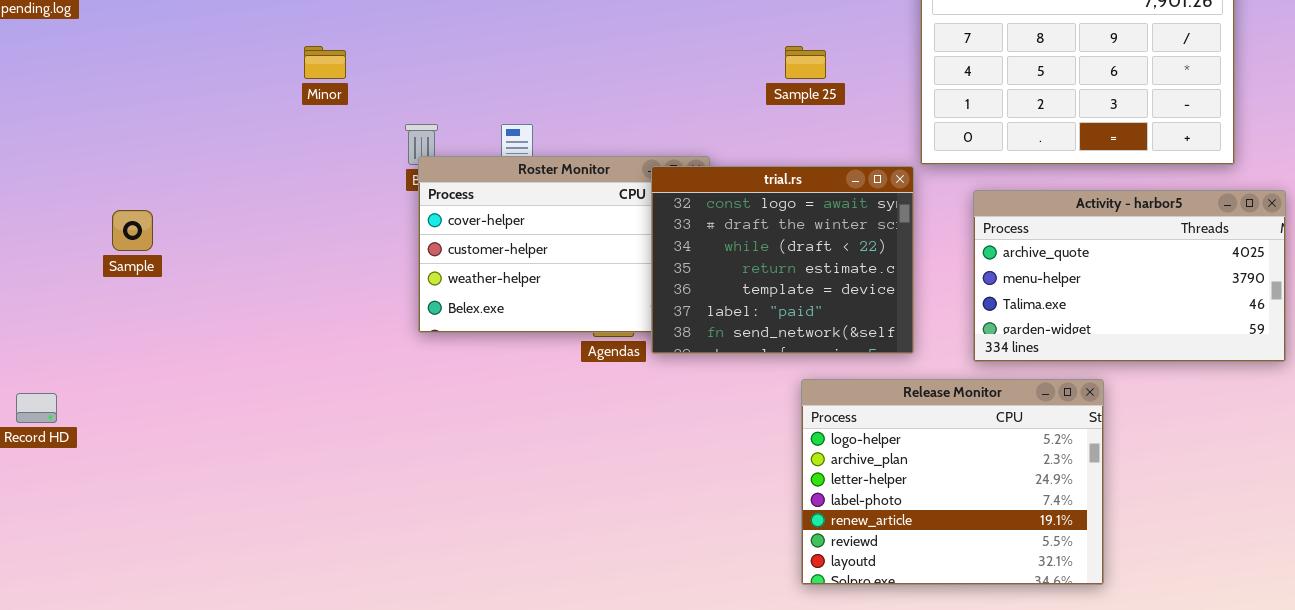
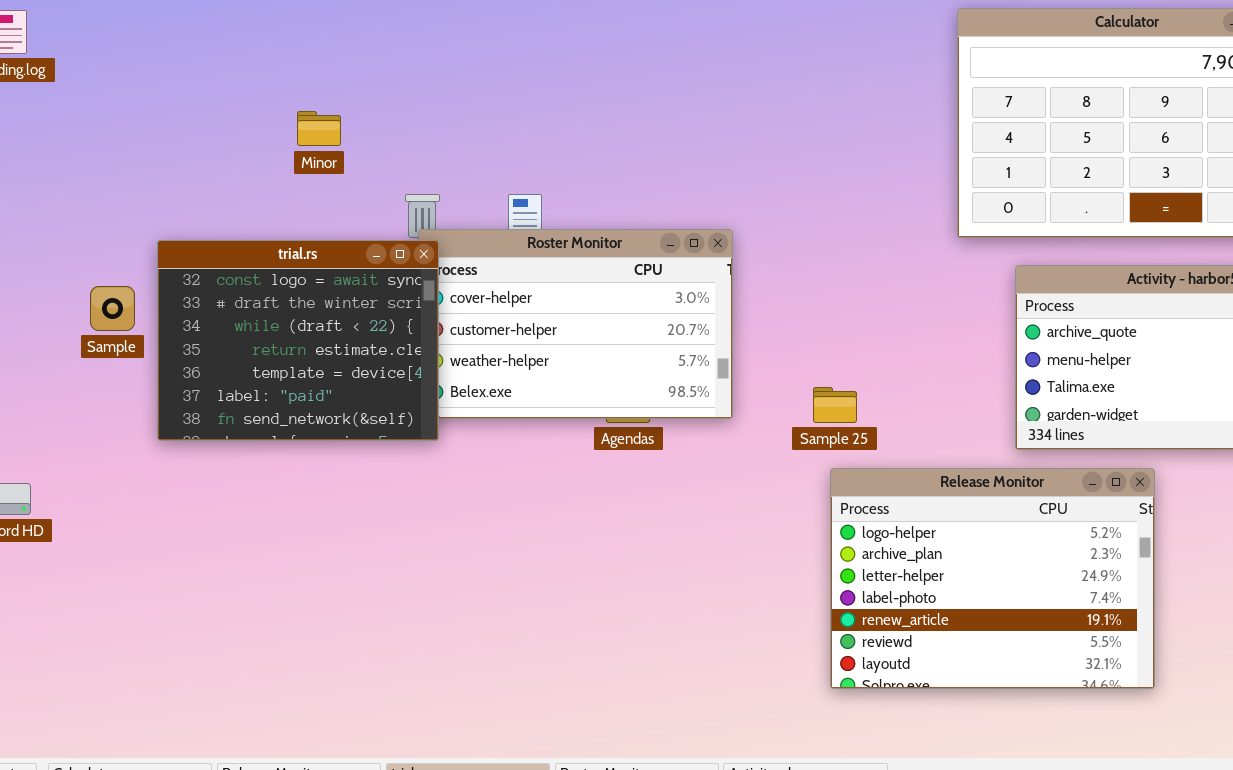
Sample 25: [785,46,826,79] -> [813,387,857,423], moved
trial.rs: [651,166,914,354] -> [157,240,439,441], moved

